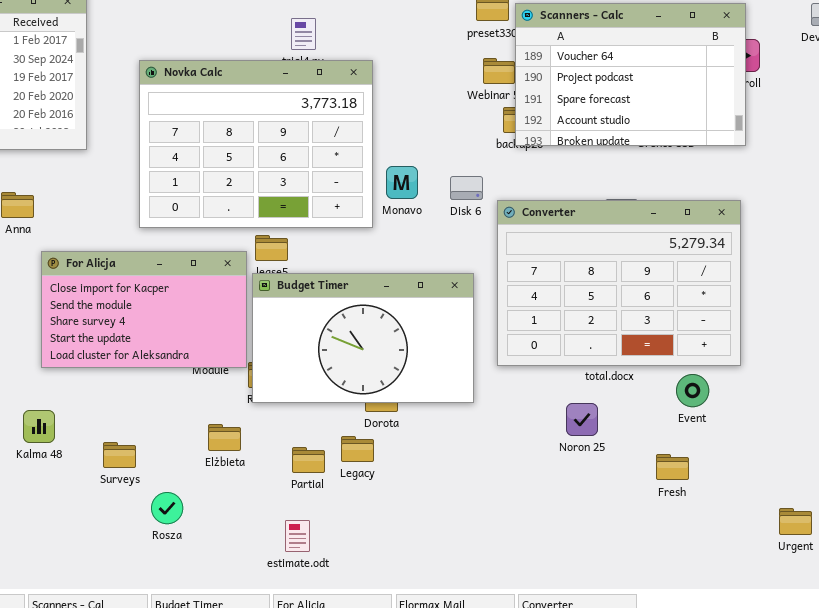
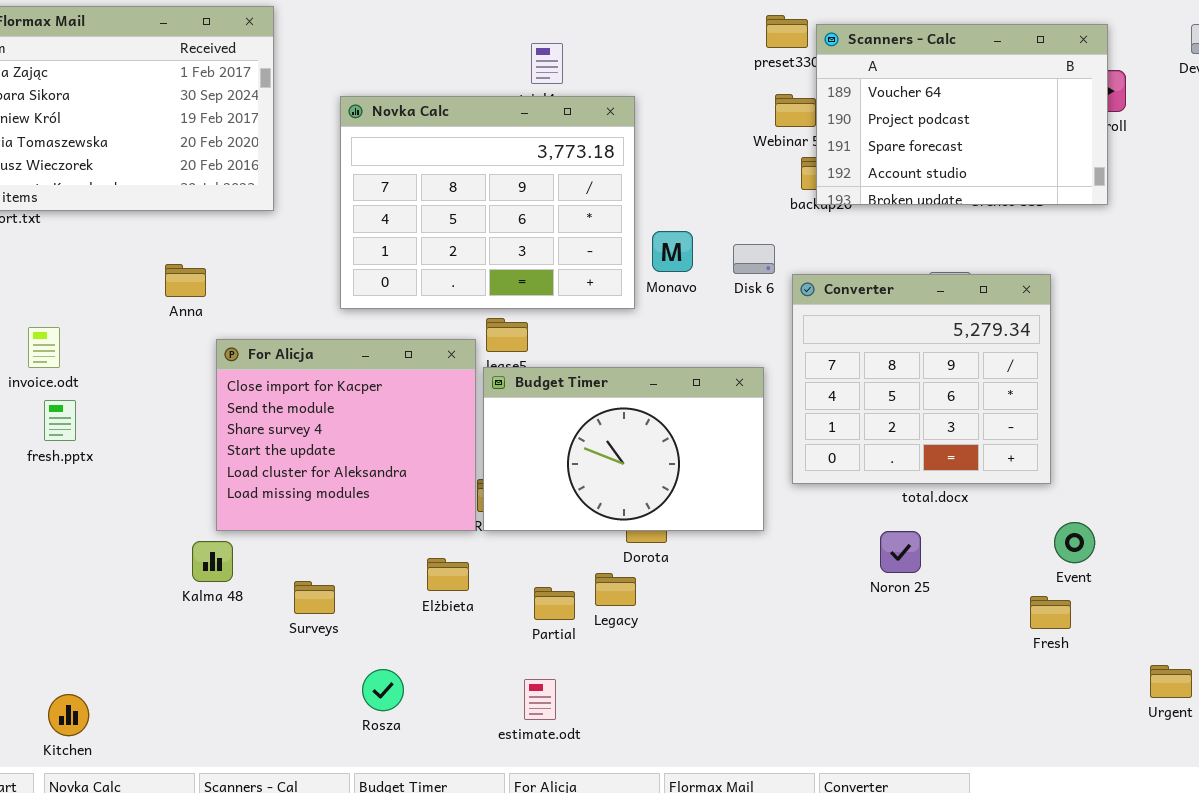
Converter: [497,200,741,366] -> [792,274,1051,484], resized
For Alicja: [41,251,247,368] -> [216,339,476,531], resized
Event: [676,374,709,407] -> [1054,522,1095,563], moved
Fresh: [656,454,689,480] -> [1030,596,1071,629], moved
Rosza: [151,492,183,524] -> [362,669,404,711], moved

